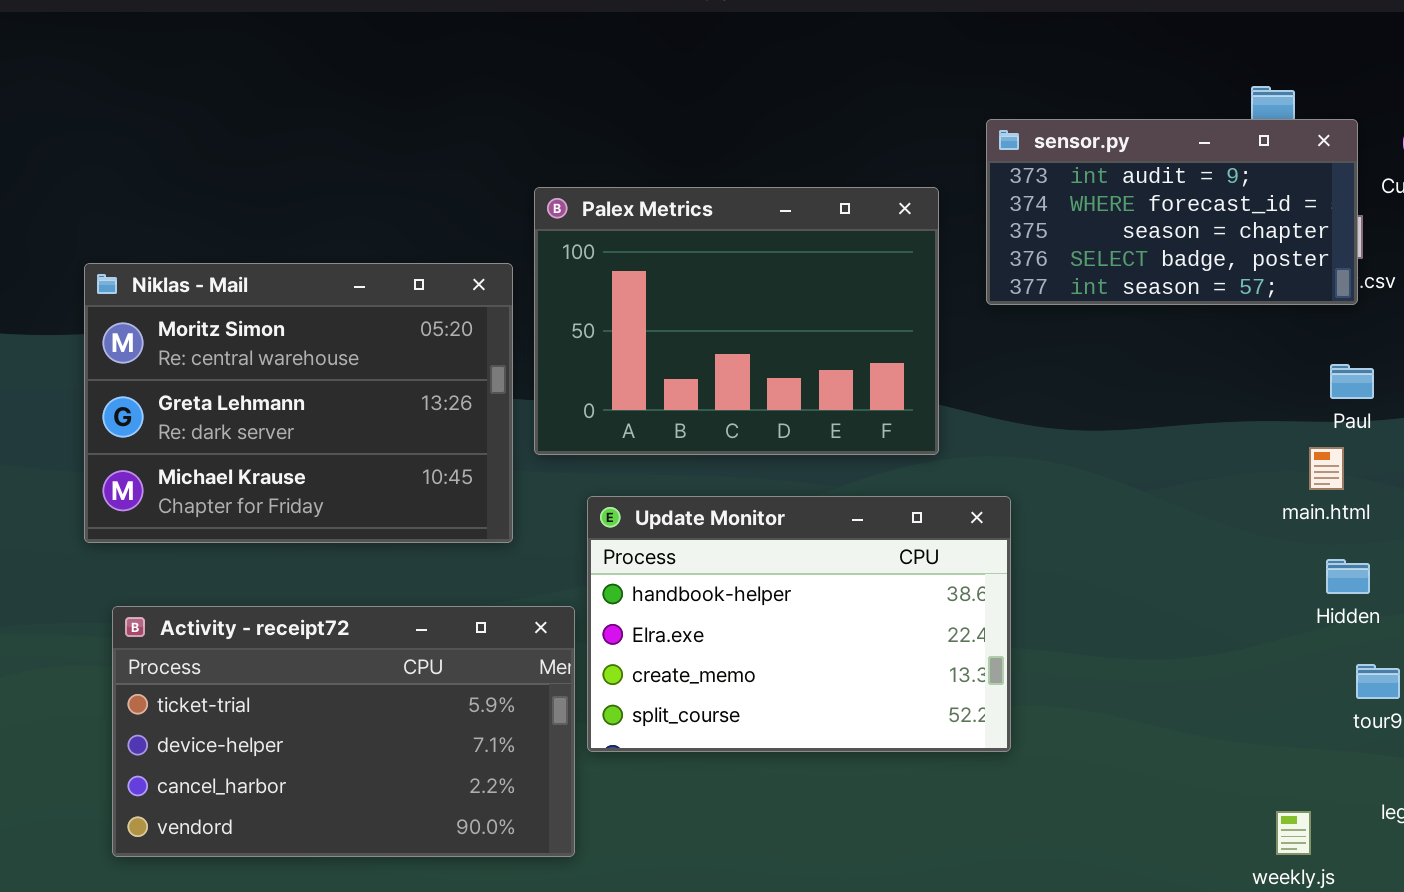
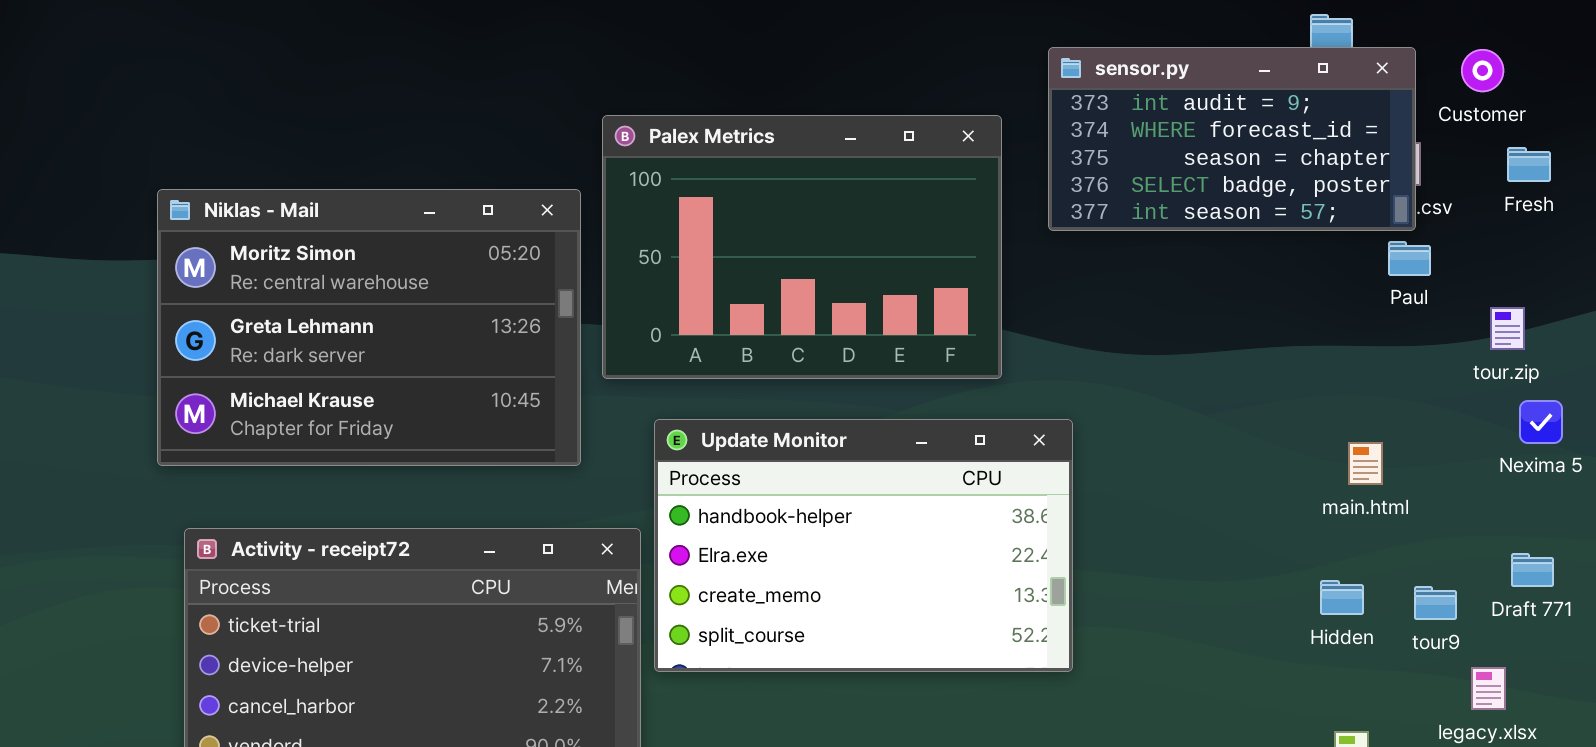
Paul: [1330,364,1374,399] -> [1388,241,1431,276], moved
main.html: [1309,447,1344,490] -> [1348,442,1383,485], moved
Hidden: [1326,559,1370,594] -> [1320,580,1364,615], moved

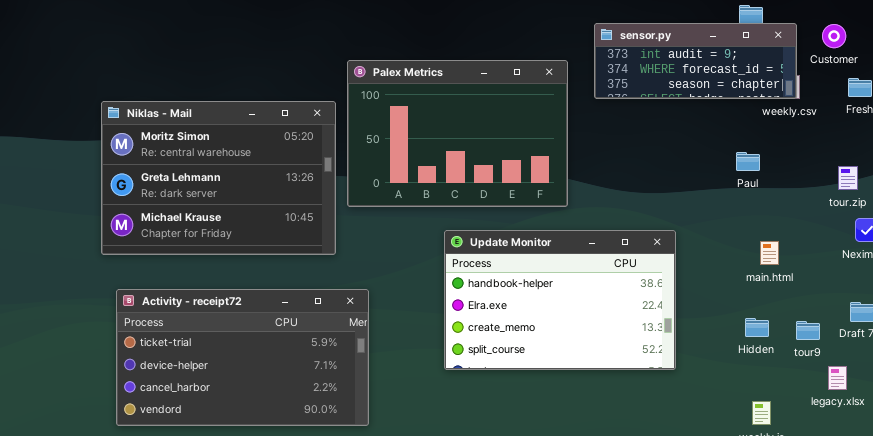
sensor.py: [1048,47,1416,231] -> [594,23,797,99], resized
Paul: [1388,241,1431,276] -> [736,152,760,171], moved
Update Monitor: [654,419,1073,672] -> [444,230,676,370], moved

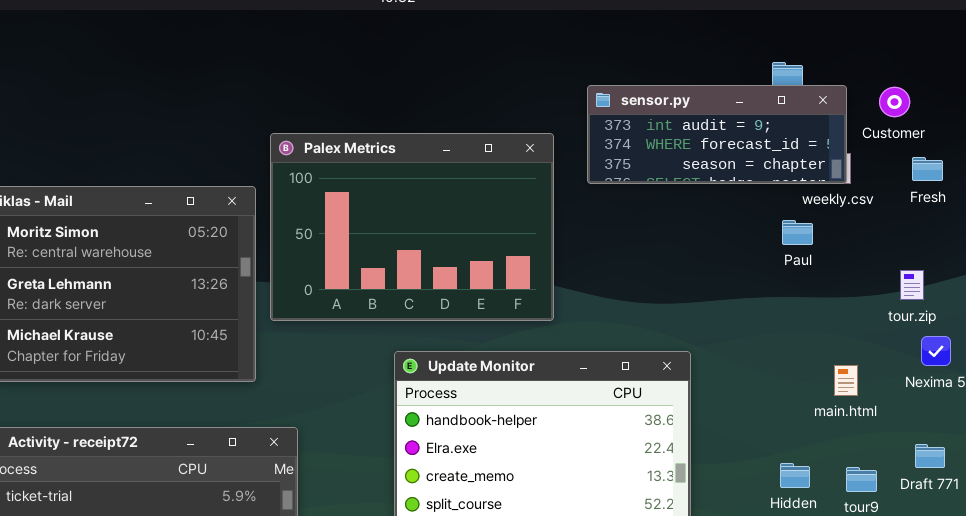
Paul: [736,152,760,171] -> [782,220,813,245], moved
main.html: [760,241,779,265] -> [834,365,858,396], moved

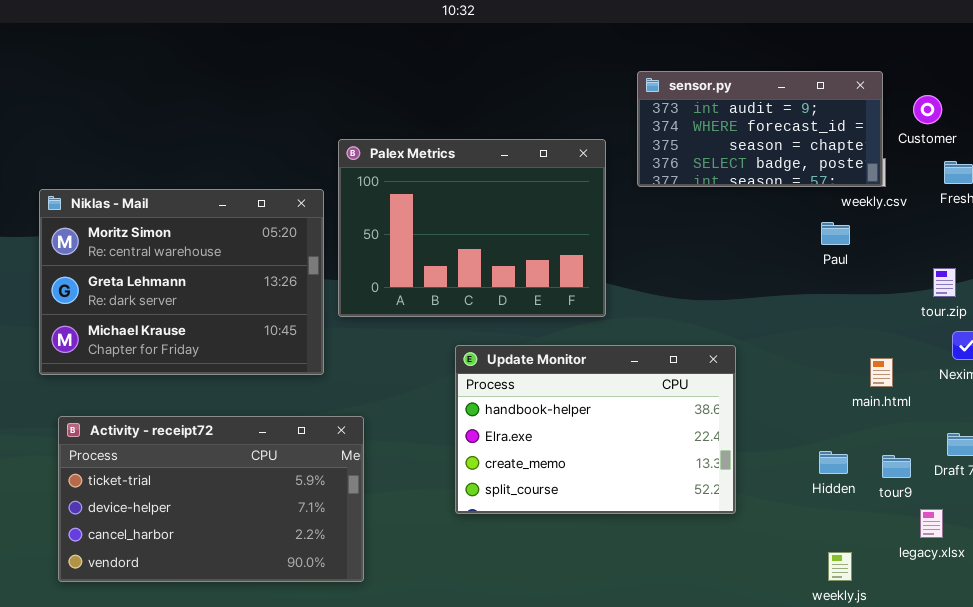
sensor.py: [587,85,847,184] -> [637,71,883,187], resized

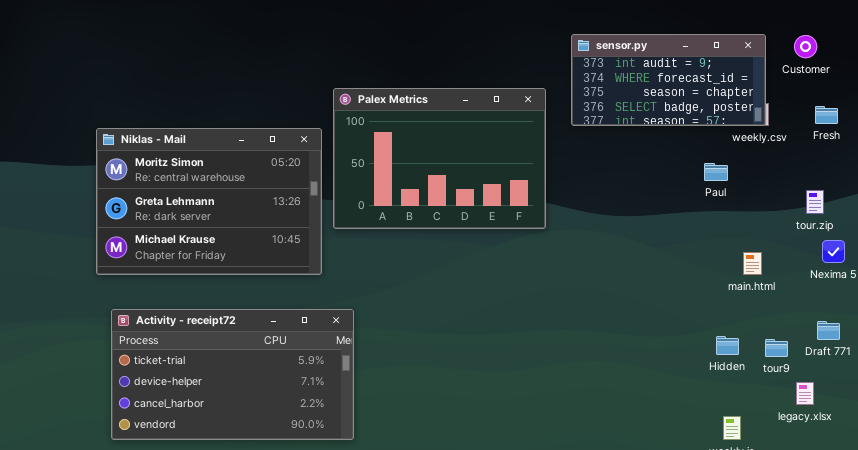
Customer: [913,95,942,124] -> [794,35,817,58], moved
Paul: [821,222,850,245] -> [704,163,728,181], moved
Update Monitor: [455,345,736,514] -> none, closed
main.html: [870,358,893,387] -> [743,252,762,275], moved

